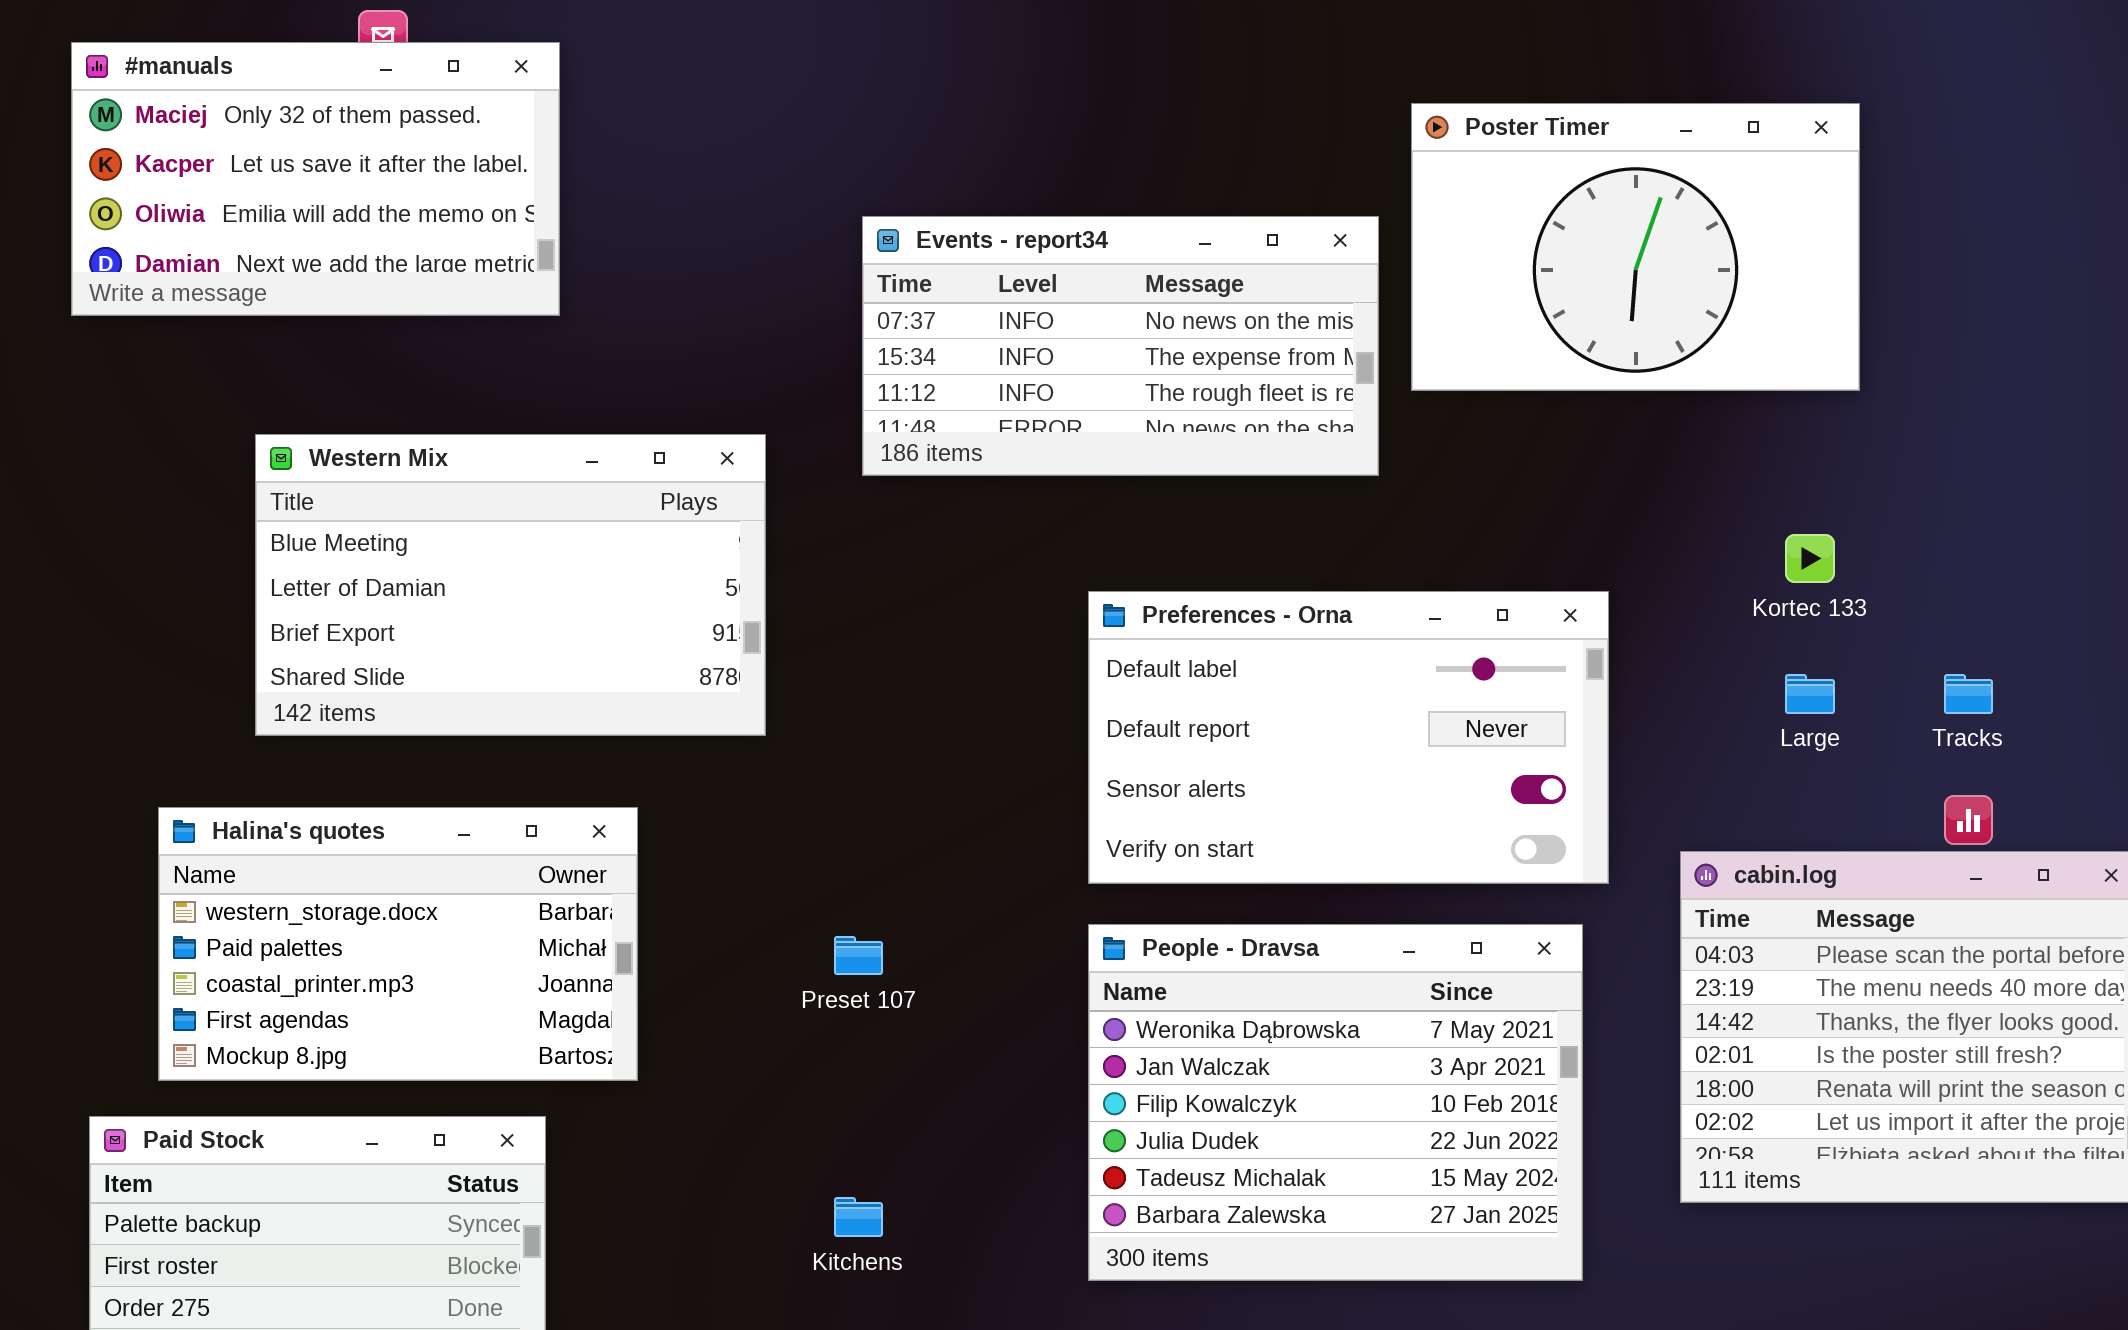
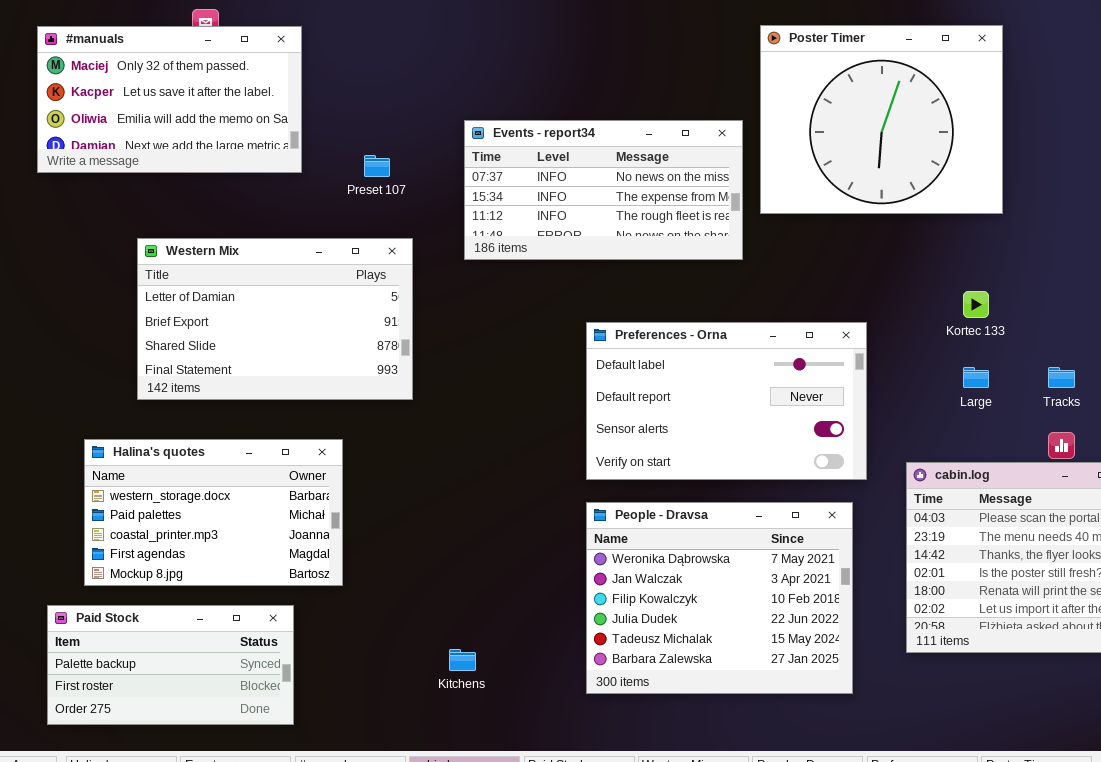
Poster Timer: [1411,103,1860,391] -> [760,25,1003,214], resized
Western Mix: [255,434,766,736] -> [137,238,413,400], scrolled down 1 row
Preset 107: [834,936,883,975] -> [364,155,390,177], moved

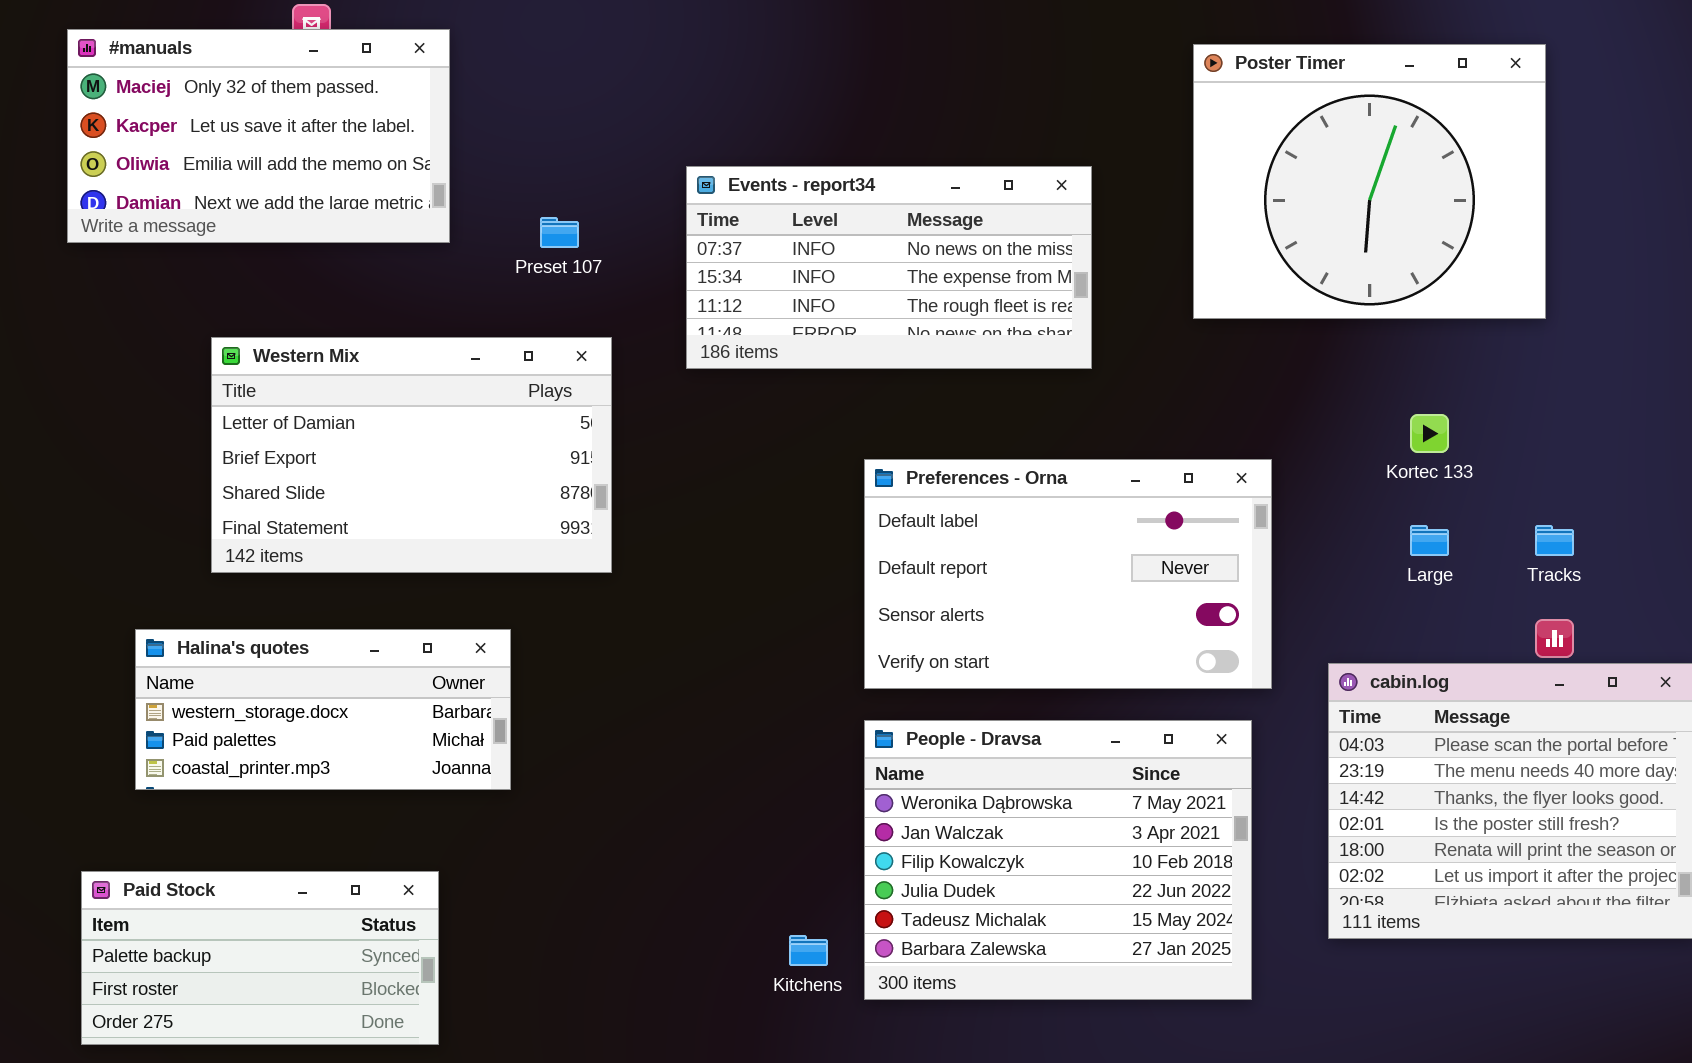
Poster Timer: [760,25,1003,214] -> [1193,44,1546,319], moved
Halina's quotes: [84,439,343,586] -> [135,629,511,790], resized
Kitchens: [449,649,476,671] -> [789,935,828,966], moved

